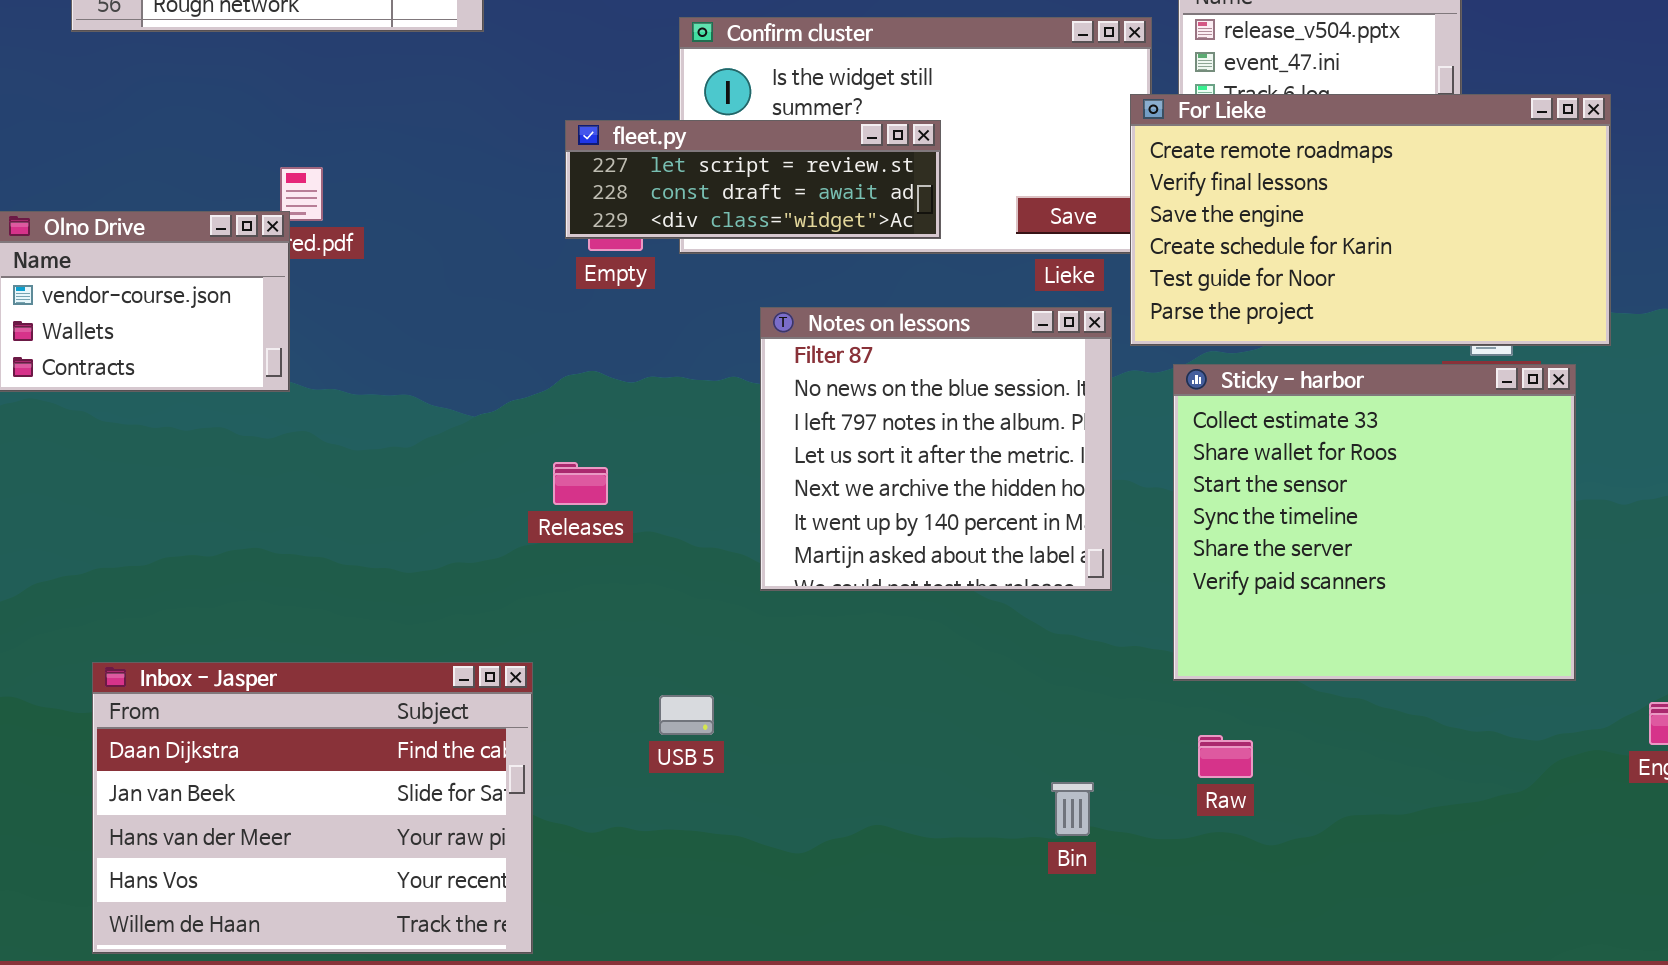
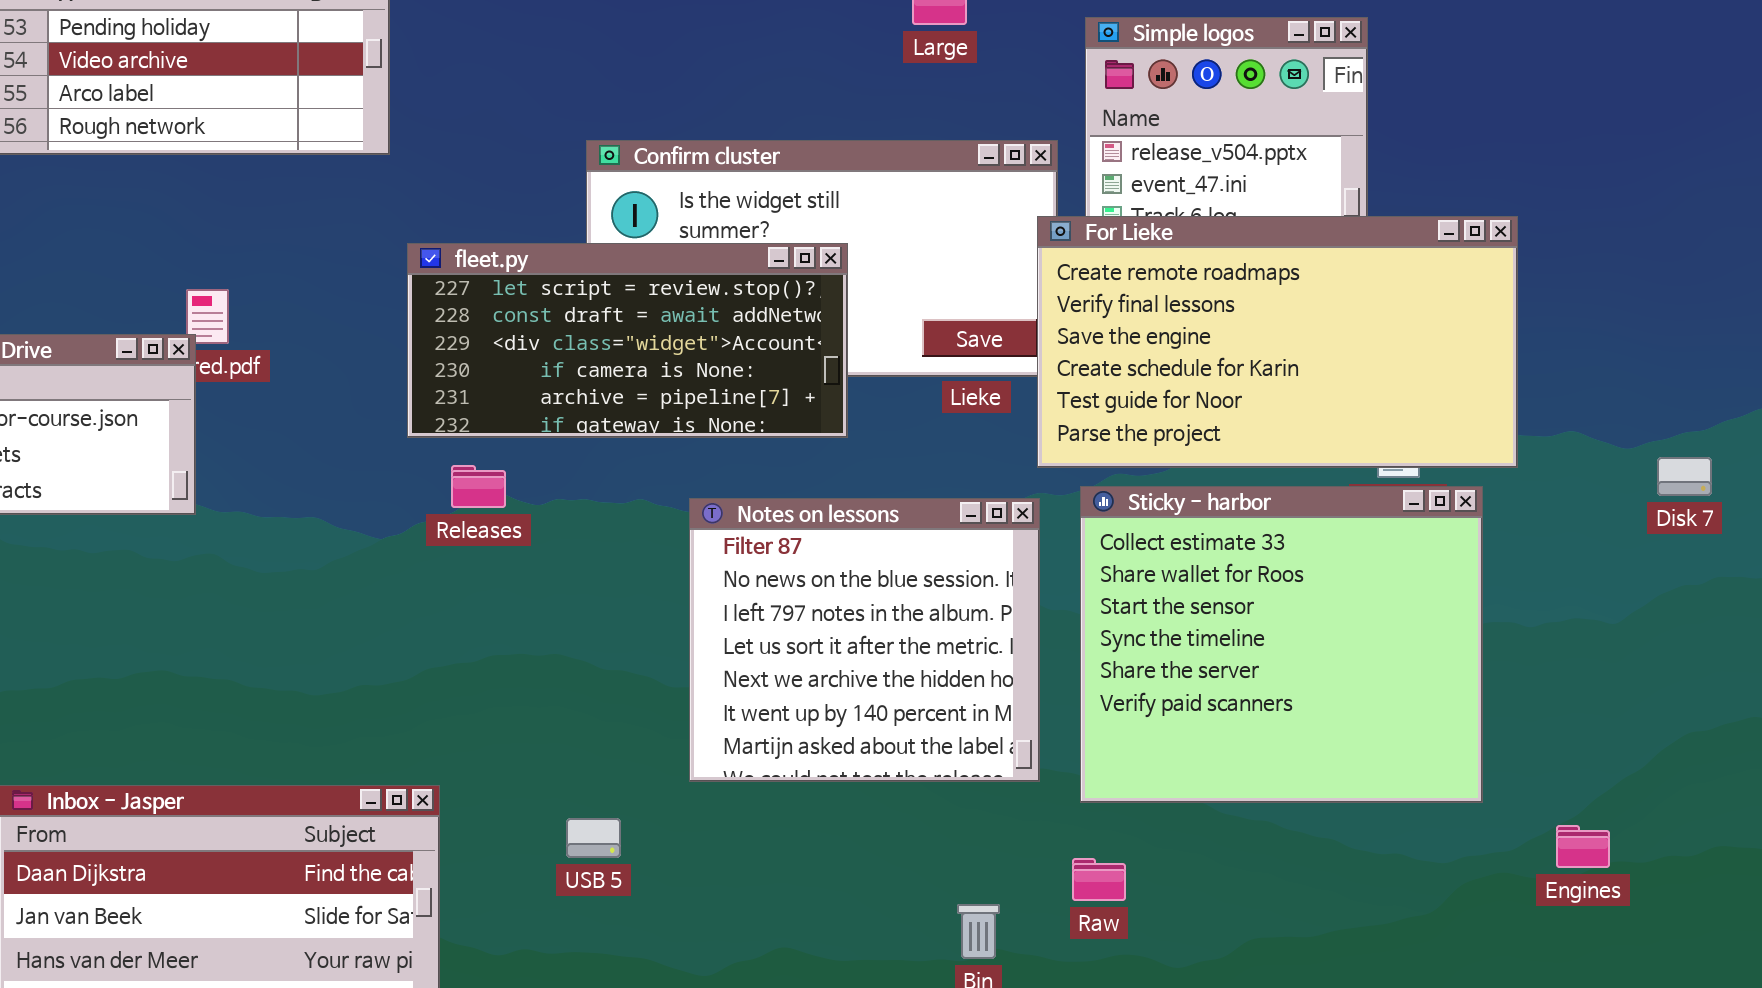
fleet.py: [565,120,941,239] -> [407,243,848,438], resized
Notes on lessons: [760,307,1112,591] -> [689,498,1040,782], moved
Releases: [553,462,608,505] -> [451,465,506,508], moved
Raw: [1198,735,1253,778] -> [1072,858,1126,901], moved

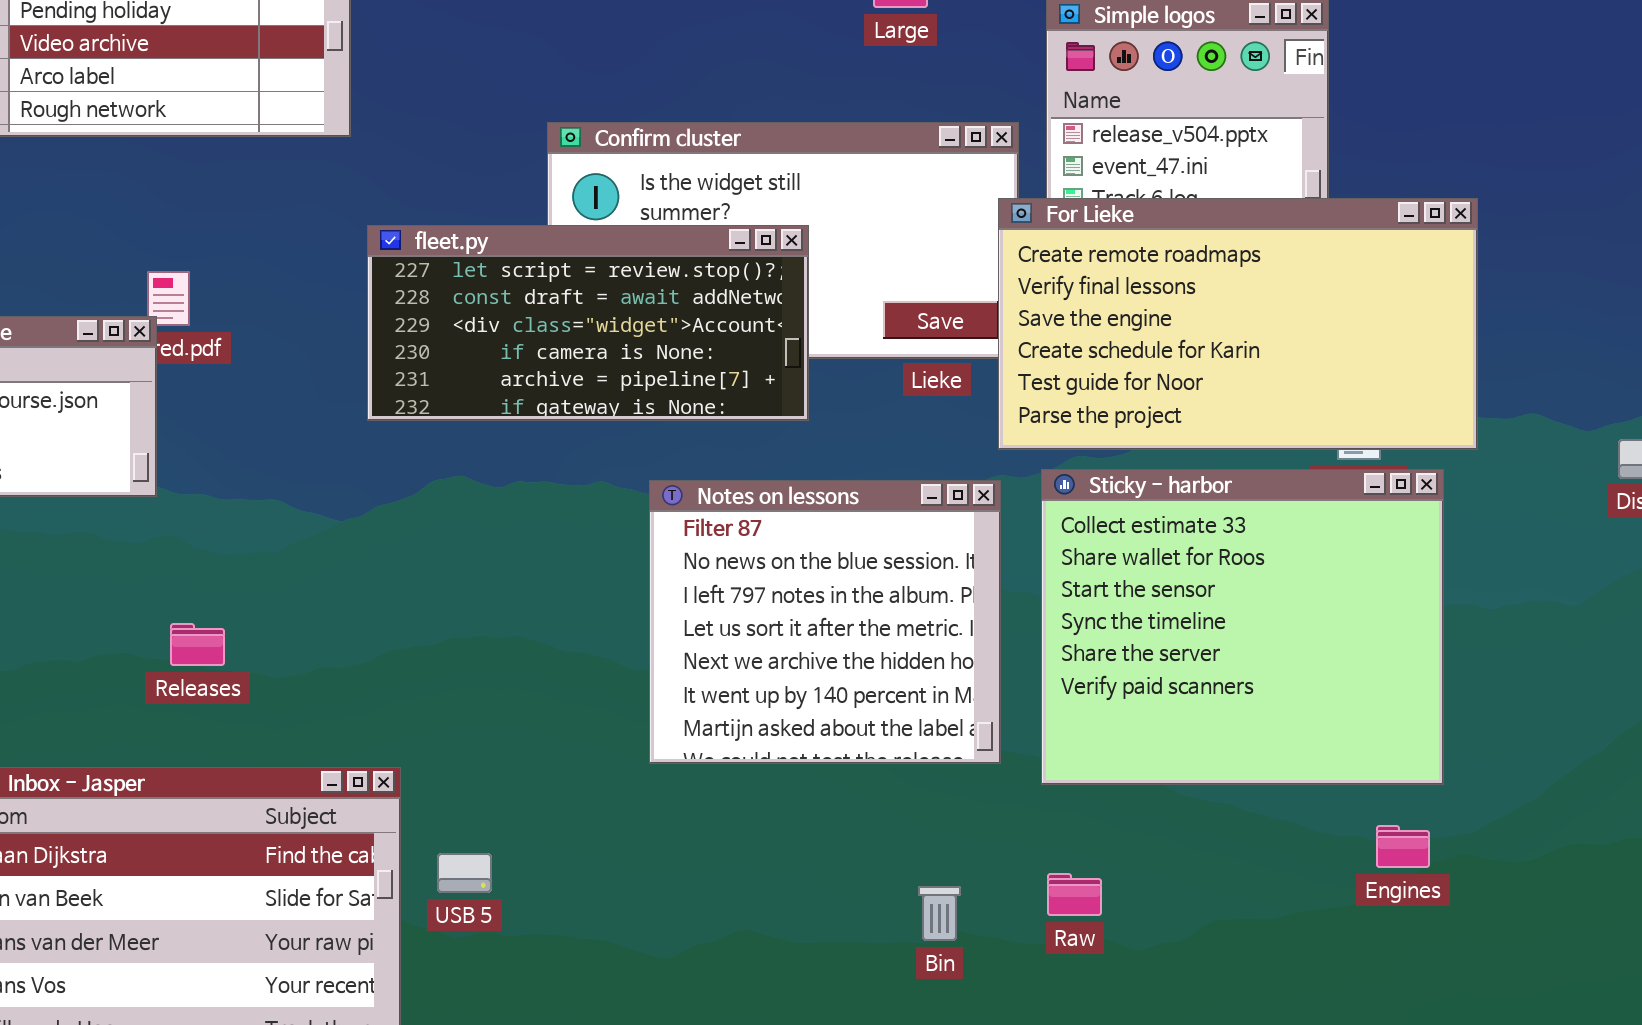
Releases: [451,465,506,508] -> [170,623,225,666], moved
USB 5: [566,818,621,858] -> [437,853,492,893], moved
Engines: [1556,825,1610,868] -> [1376,825,1430,868], moved
Raw: [1072,858,1126,901] -> [1047,873,1102,916], moved

